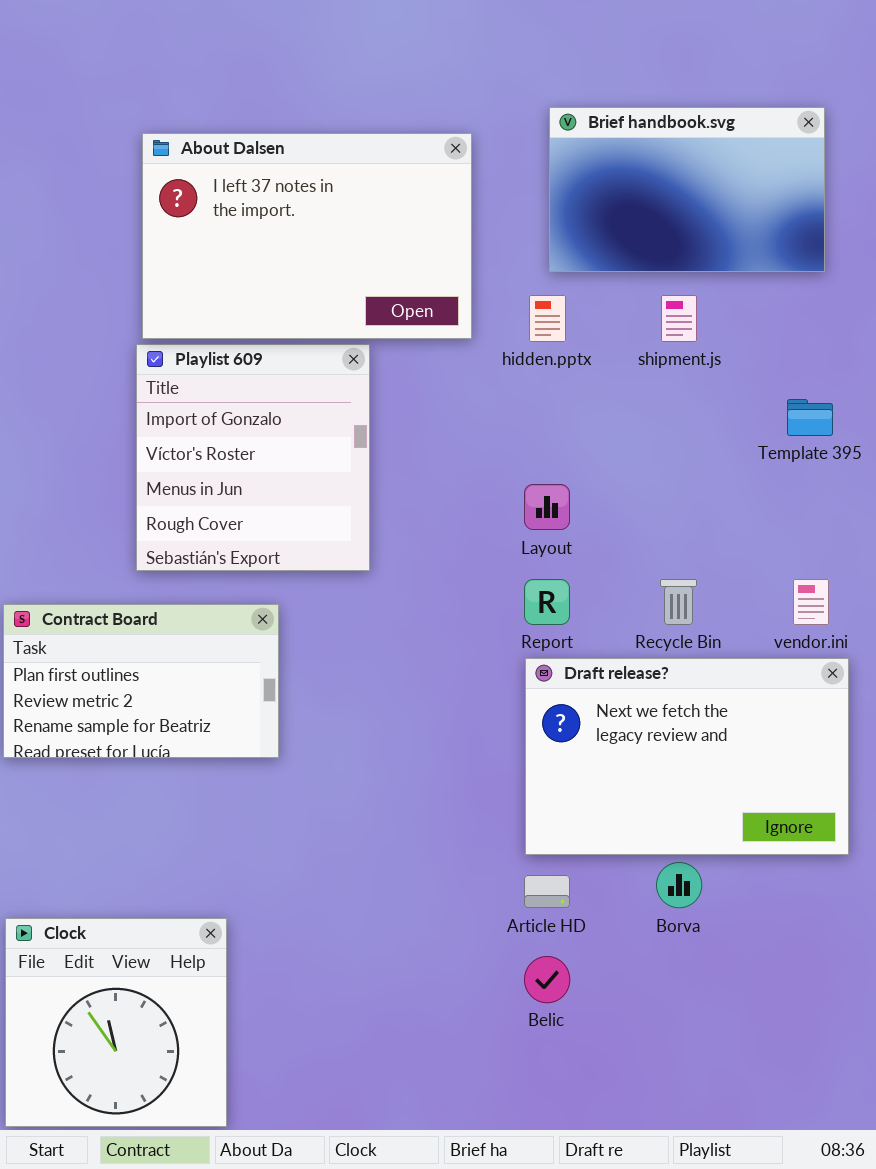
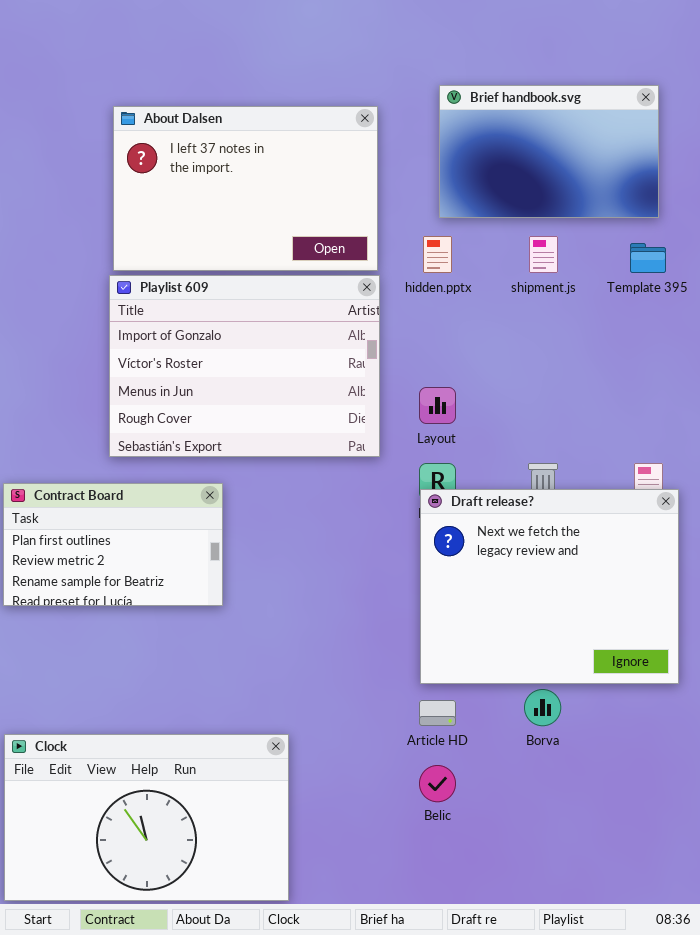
Playlist 609: [136,344,370,571] -> [109,275,380,457], resized
Template 395: [787,399,833,436] -> [630,243,666,273], moved
Draft release?: [525,658,849,855] -> [420,489,679,684], resized
Clock: [5,918,227,1127] -> [4,734,289,901], resized

